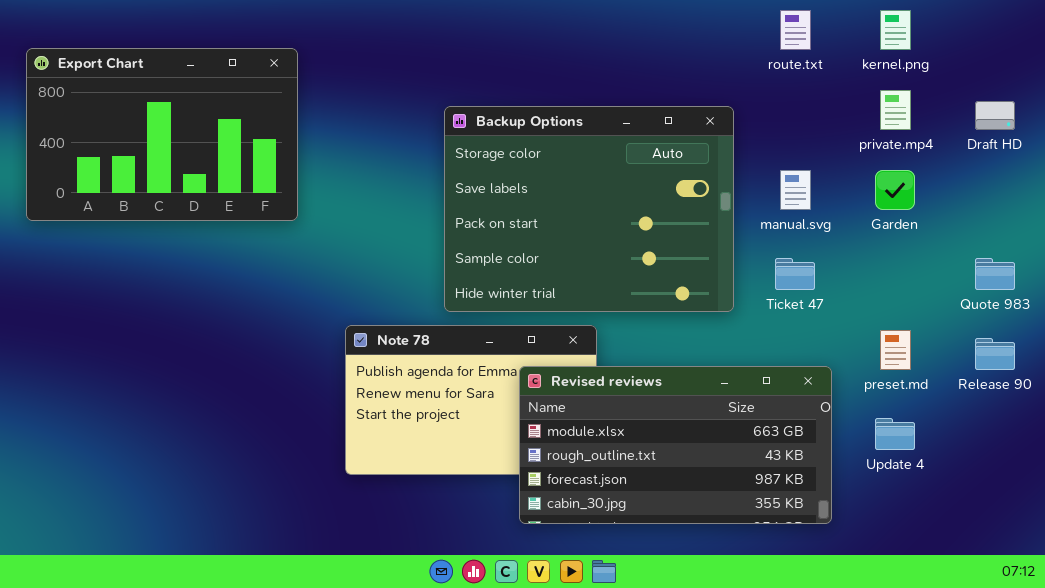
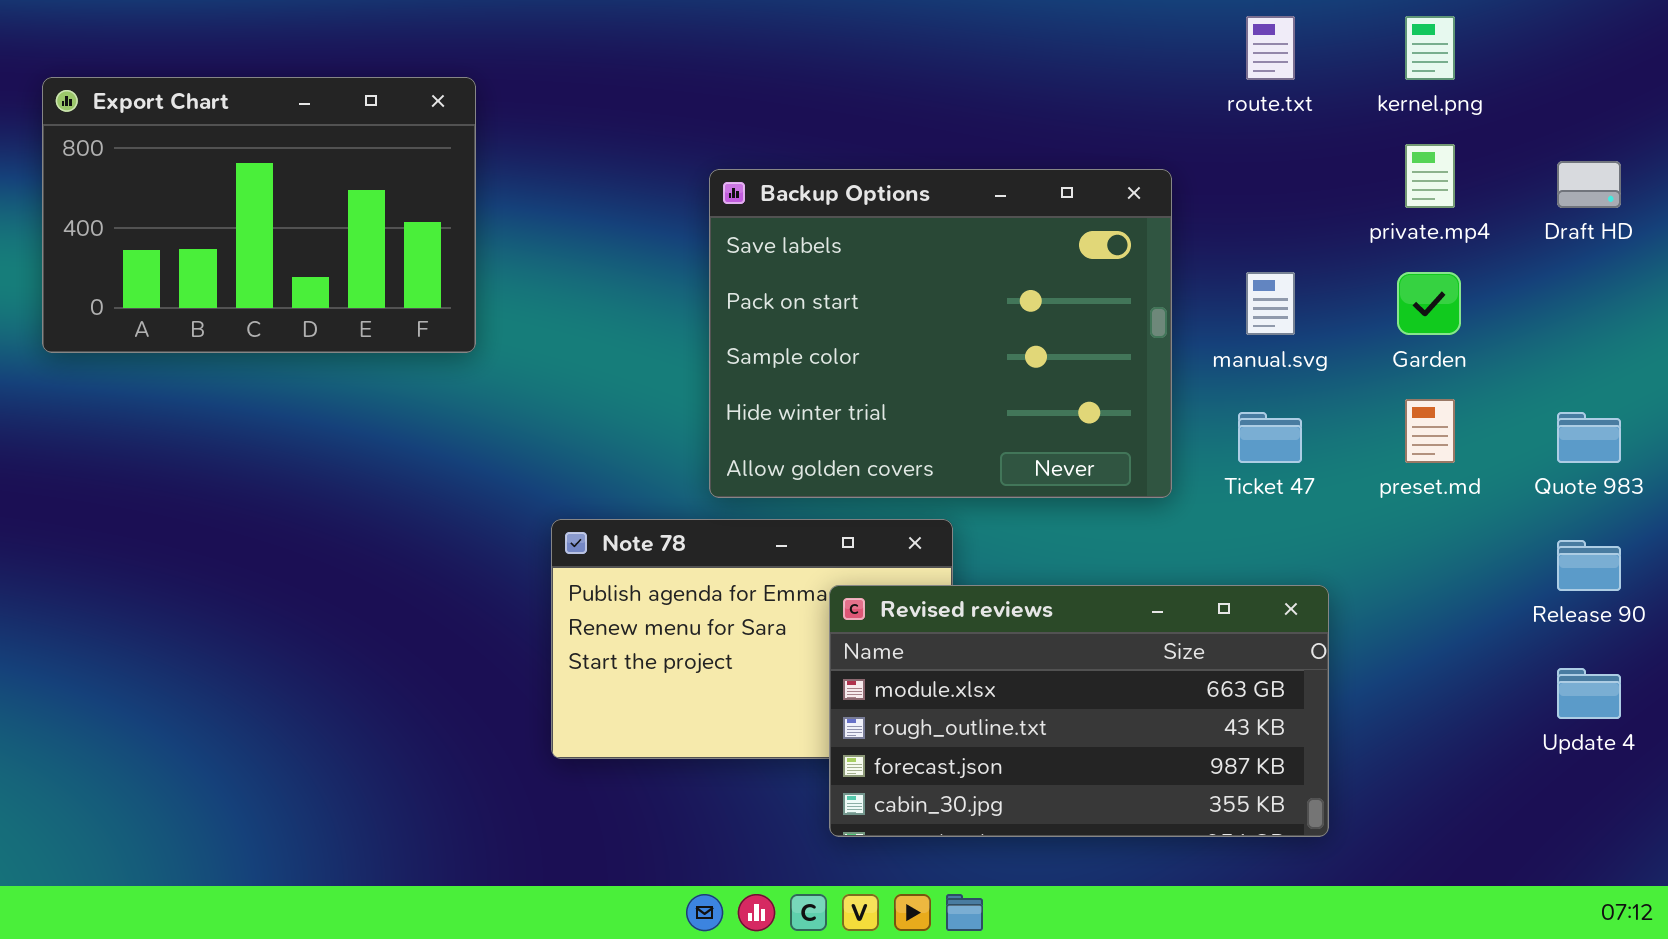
Backup Options: [444,106,734,312] -> [709,169,1172,498], scrolled down 1 row
preset.md: [880,330,911,370] -> [1405,399,1455,463], moved
Update 4: [875,418,915,450] -> [1557,668,1621,719], moved

